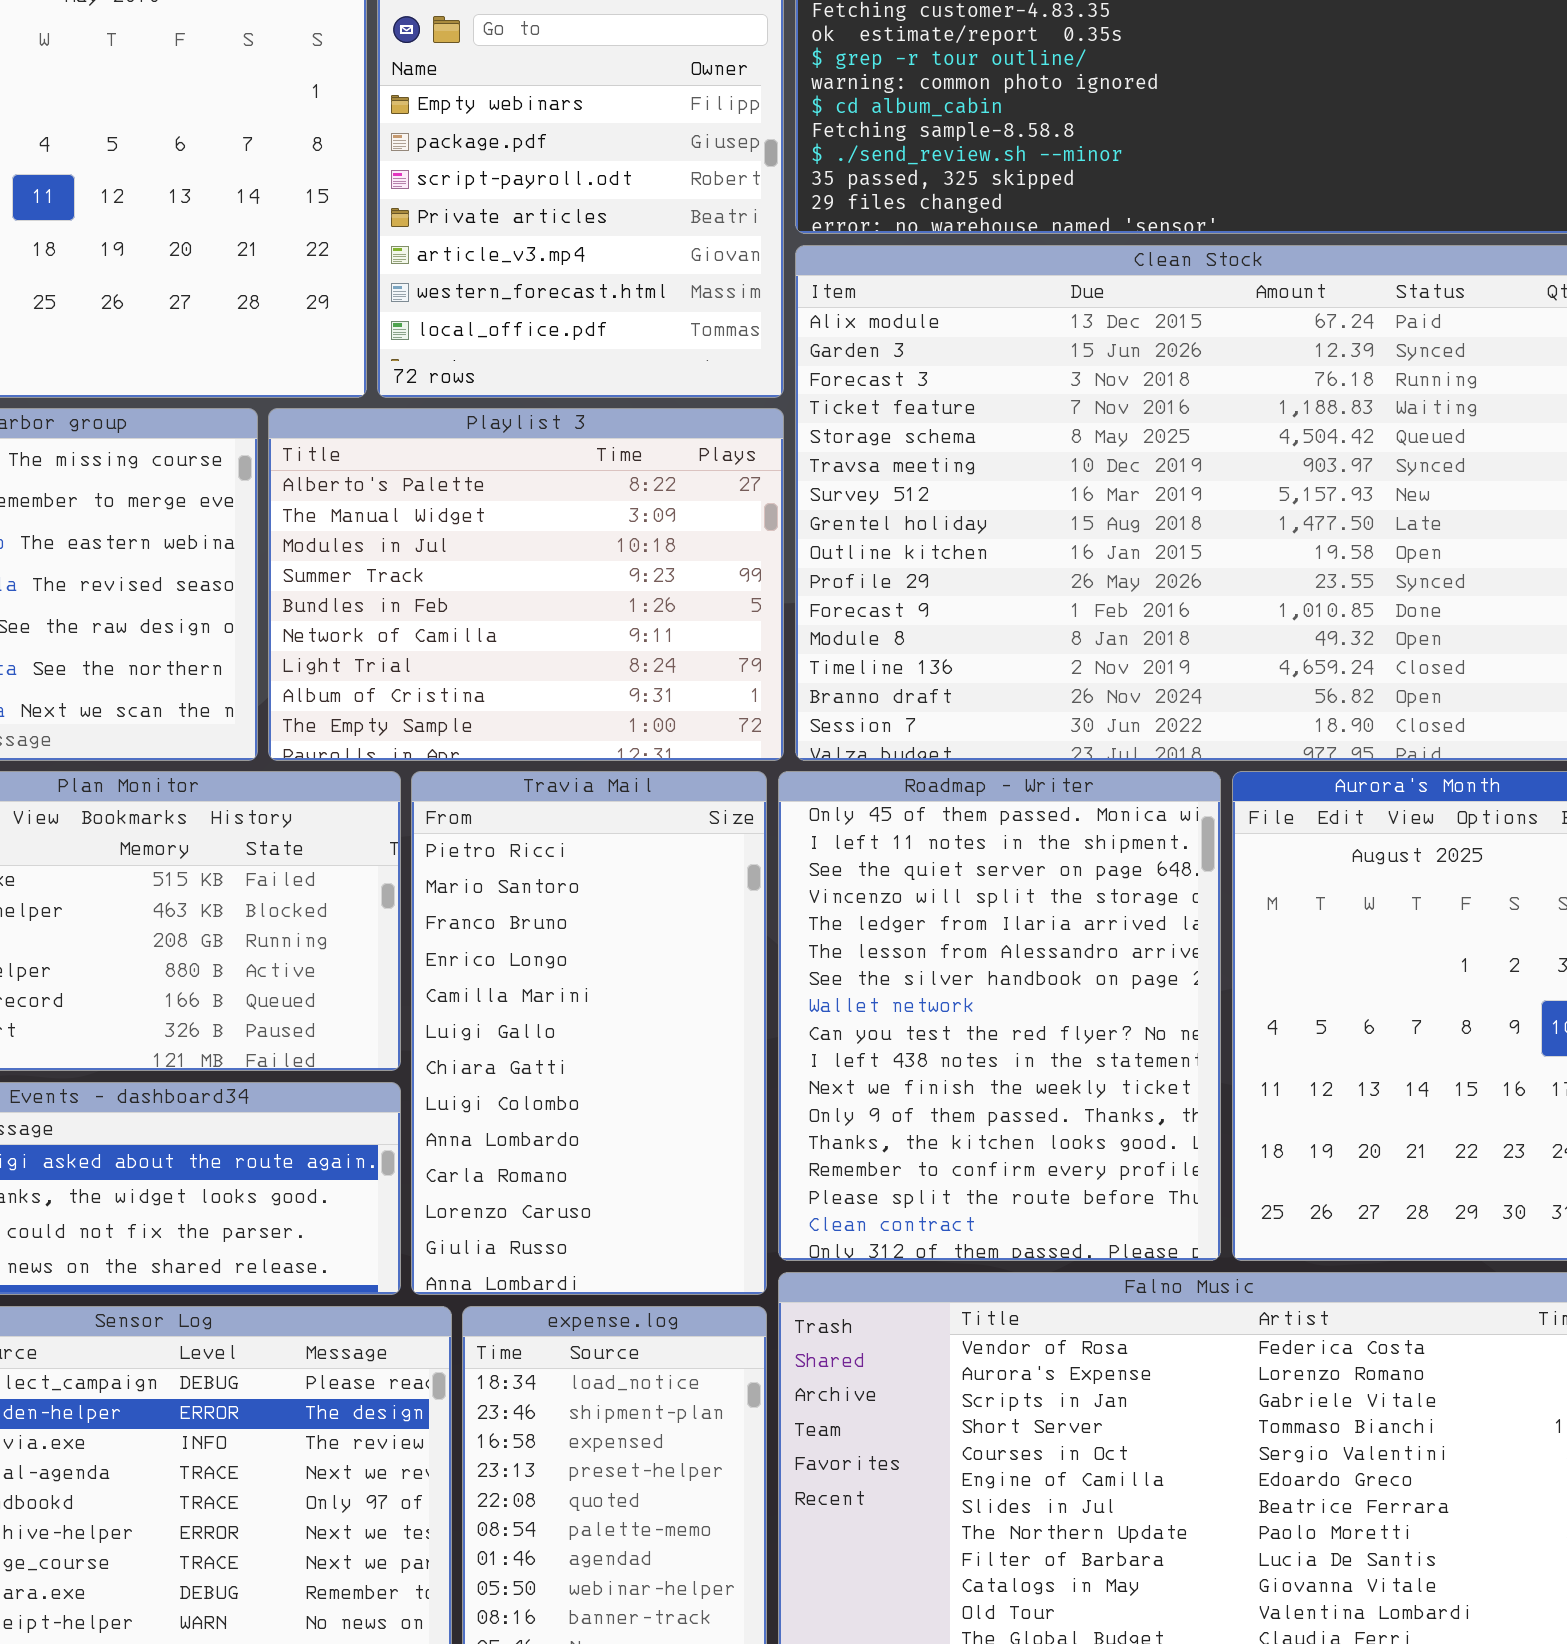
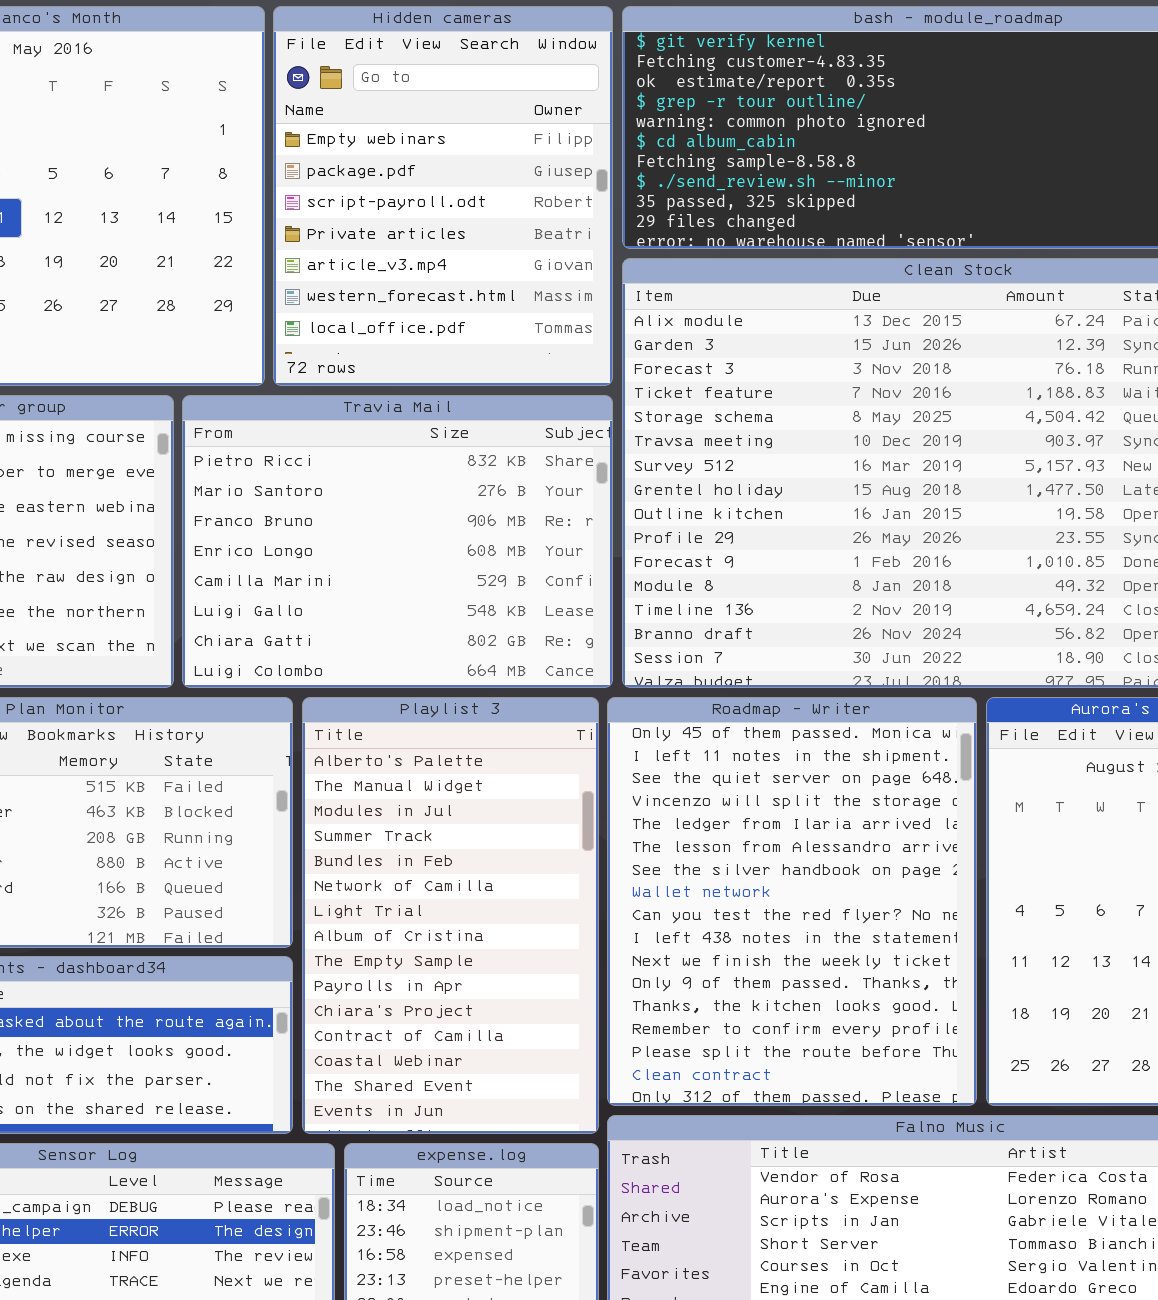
Playlist 3: [268,408,784,761] -> [302,697,599,1134], moved, resized
Travia Mail: [411,771,767,1295] -> [182,395,613,688], moved, resized

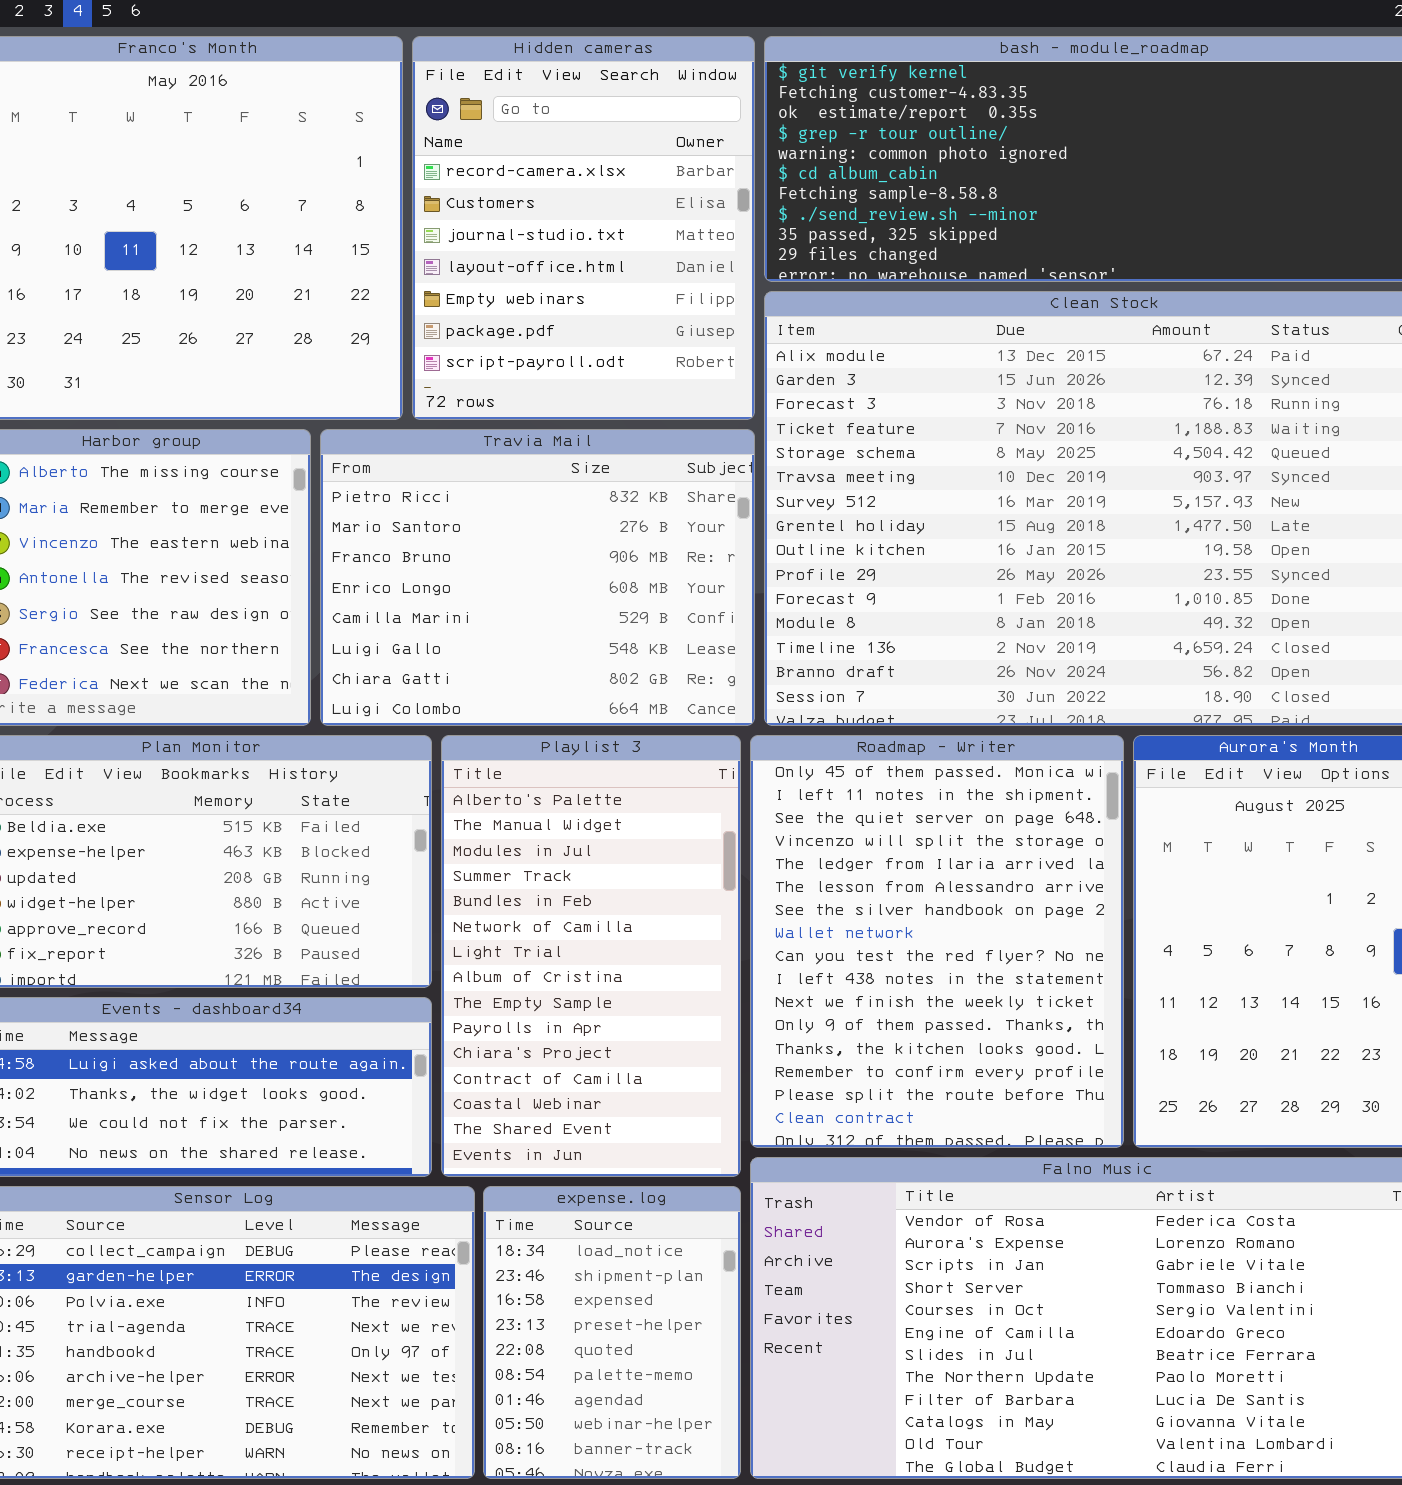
Hidden cameras: [273,6,613,386] -> [412,36,755,420], scrolled up 4 rows

